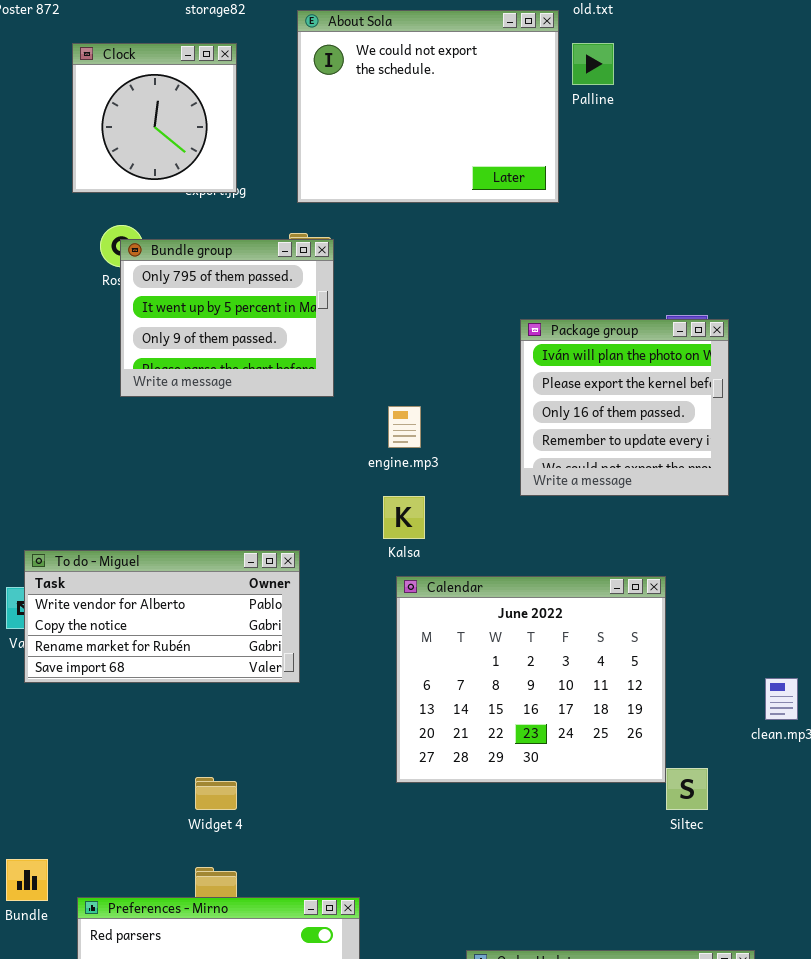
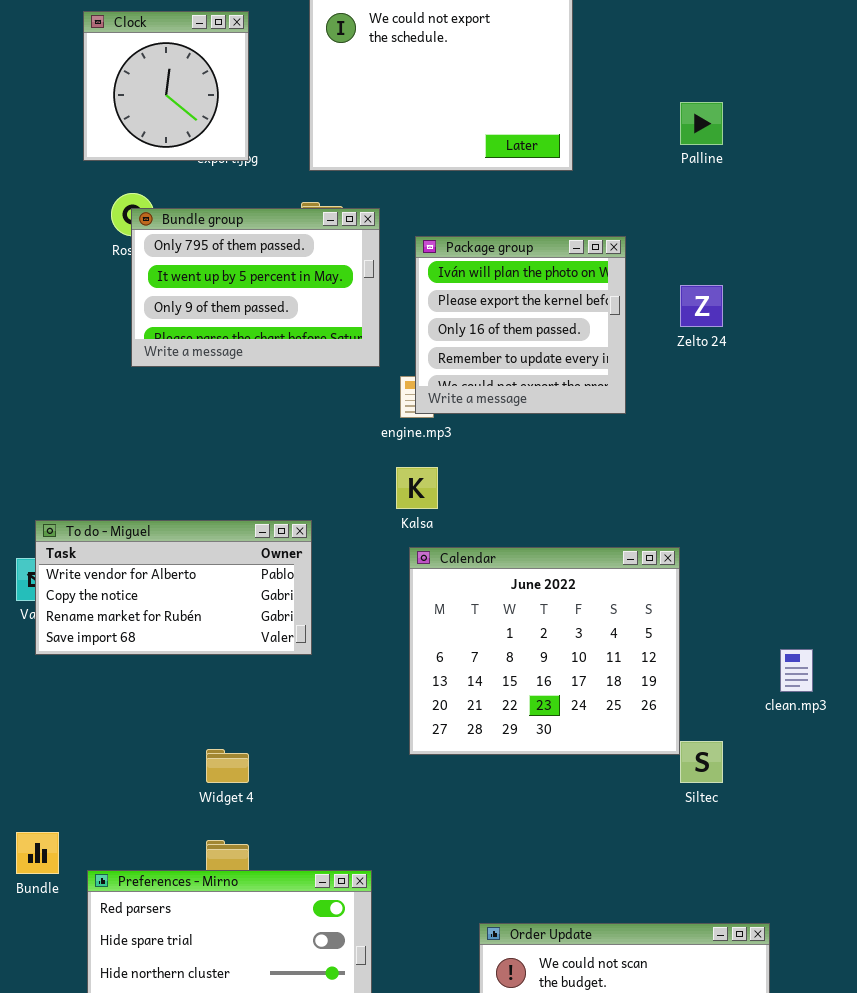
Palline: [572,43,614,85] -> [680,102,723,145], moved
Bundle group: [120,239,334,397] -> [131,208,380,367], resized
Package group: [520,319,729,496] -> [415,236,626,414], moved

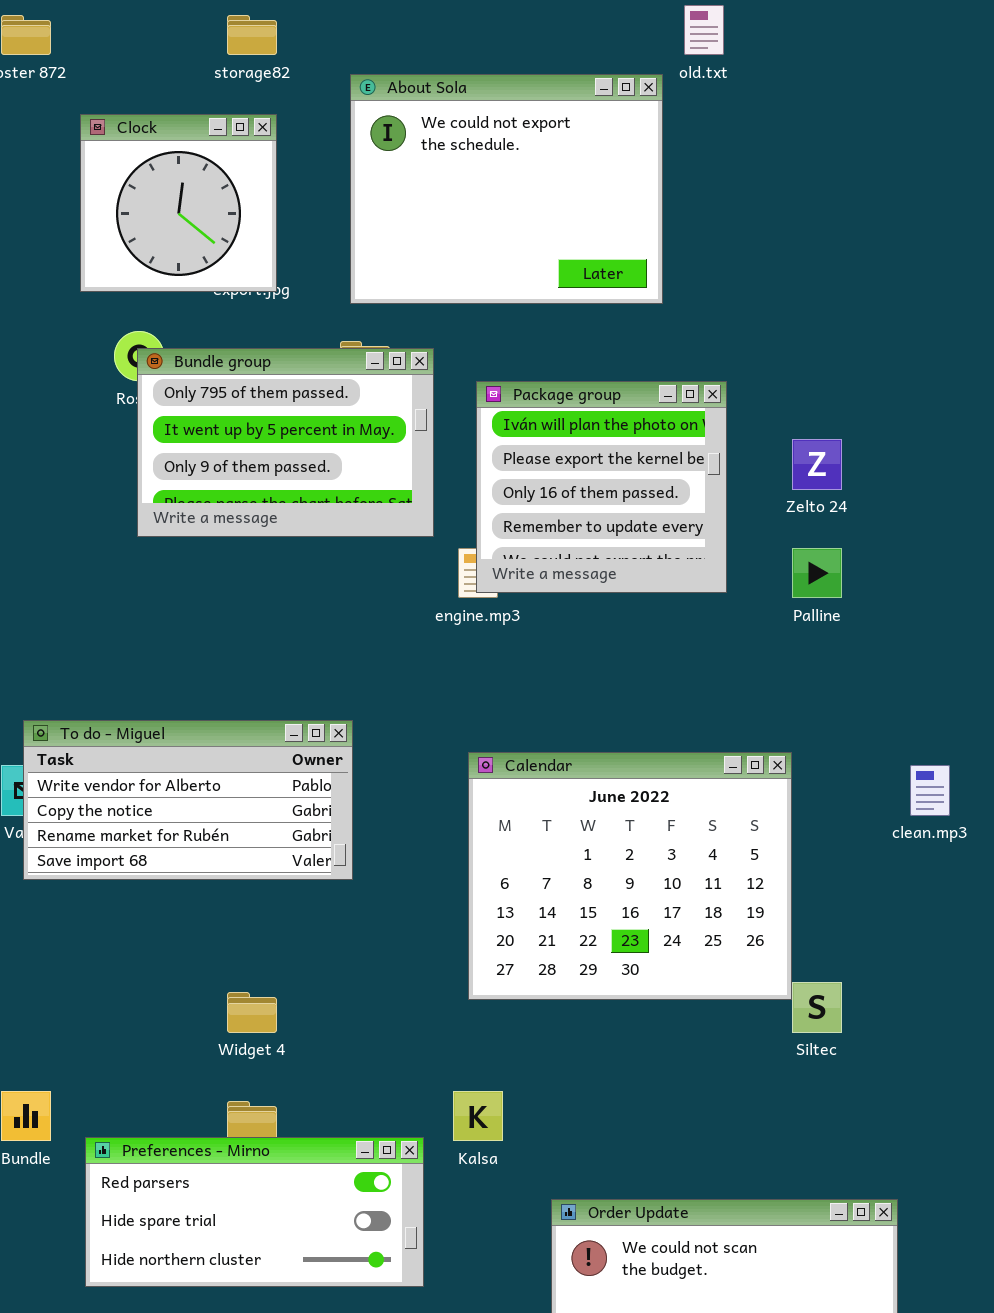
Palline: [680,102,723,145] -> [792,548,842,598], moved
Kalsa: [396,467,438,509] -> [453,1091,503,1141], moved
clean.mp3: [780,649,813,692] -> [910,765,950,816], moved

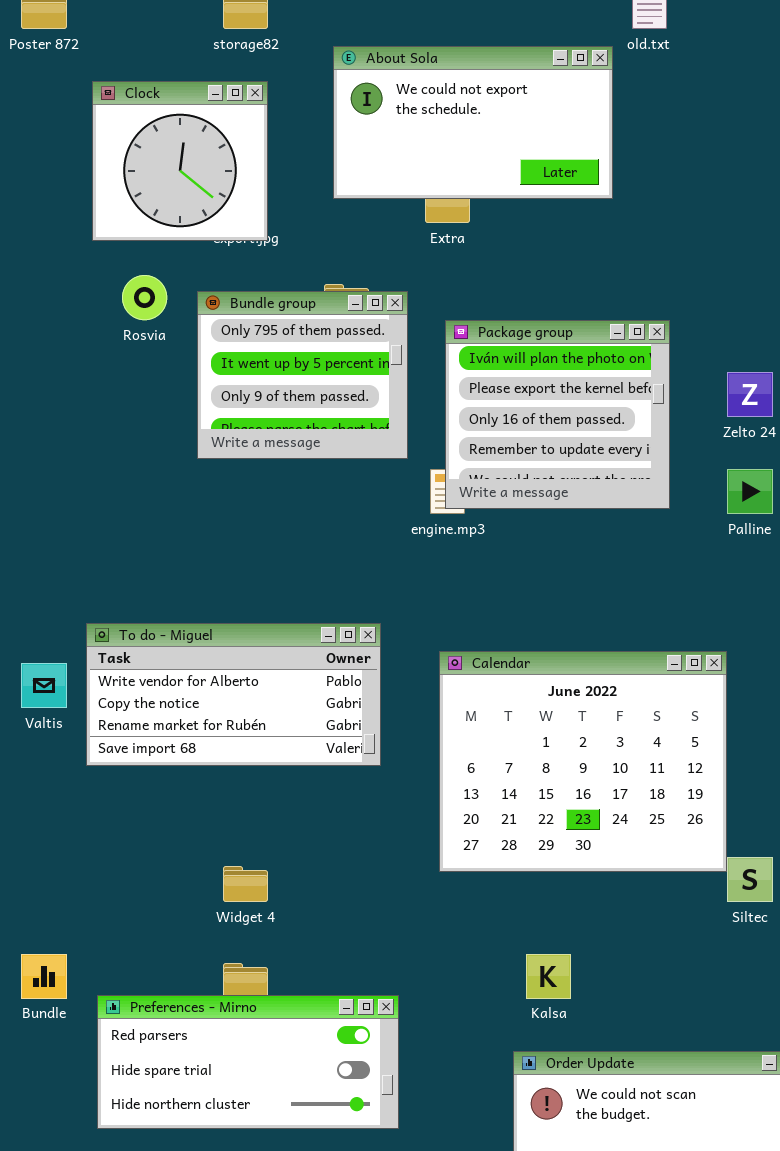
About Sola: [350,74,663,304] -> [333,46,613,199], resized
Bundle group: [137,348,434,537] -> [197,291,408,459], resized
To do - Miguel: [23,720,353,880] -> [86,623,381,766], moved
Kalsa: [453,1091,503,1141] -> [526,954,571,999], moved

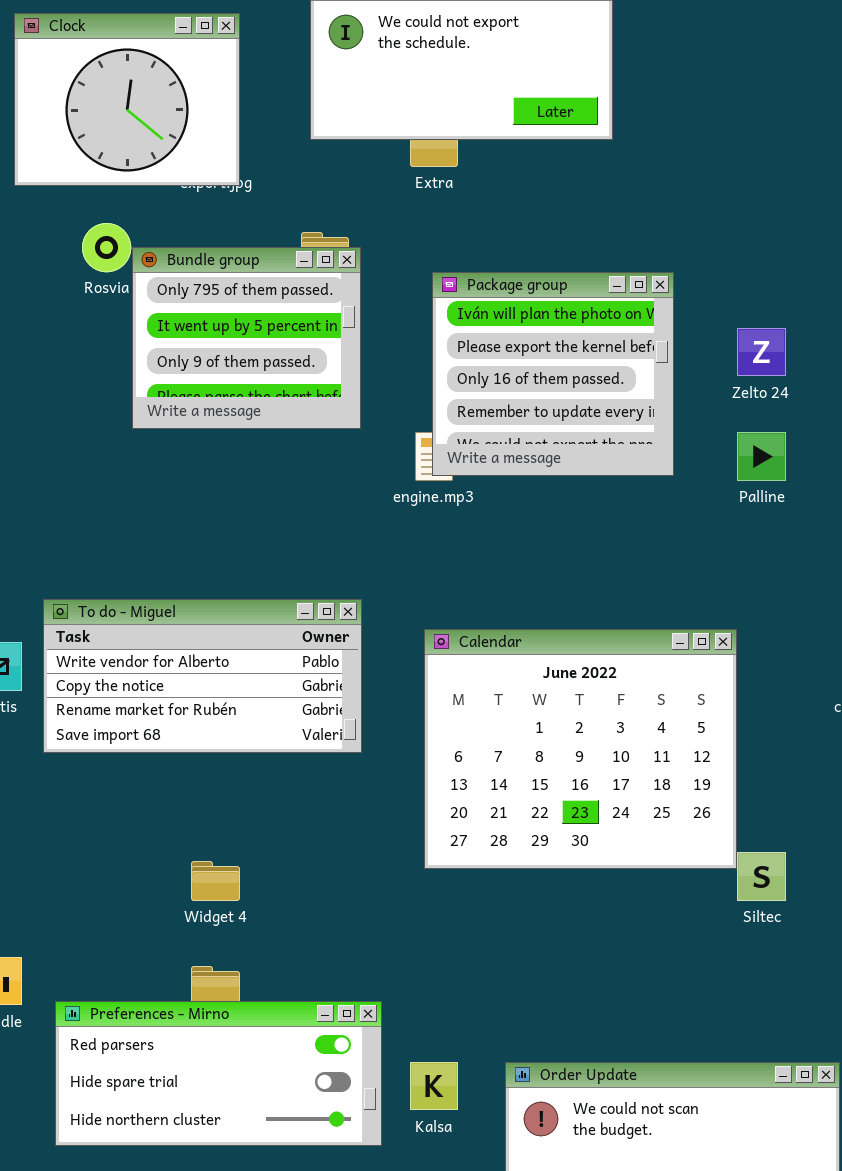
Clock: [92,81,268,241] -> [14,13,240,186], resized
Bundle group: [197,291,408,459] -> [132,247,361,429], moved
Kalsa: [526,954,571,999] -> [410,1062,458,1110], moved

